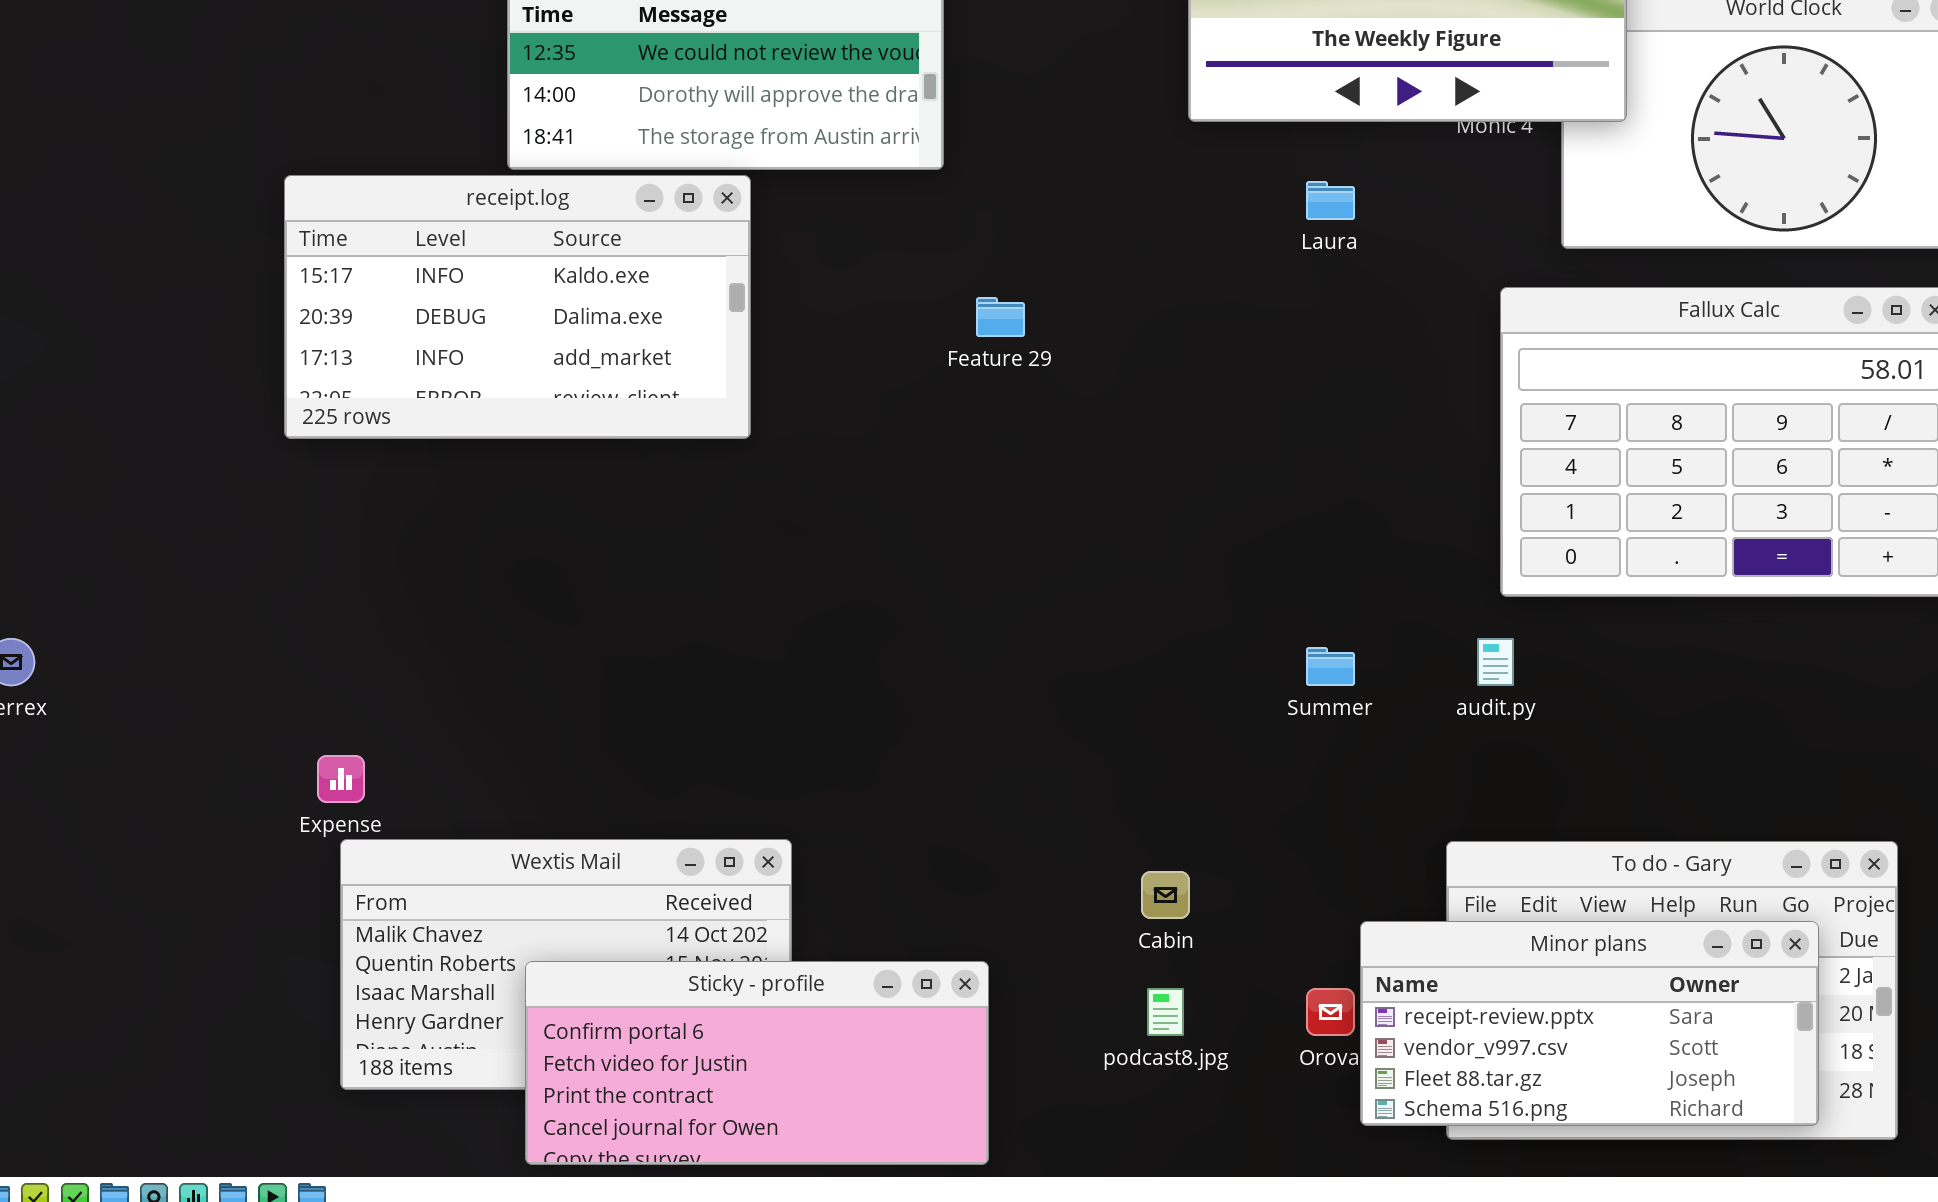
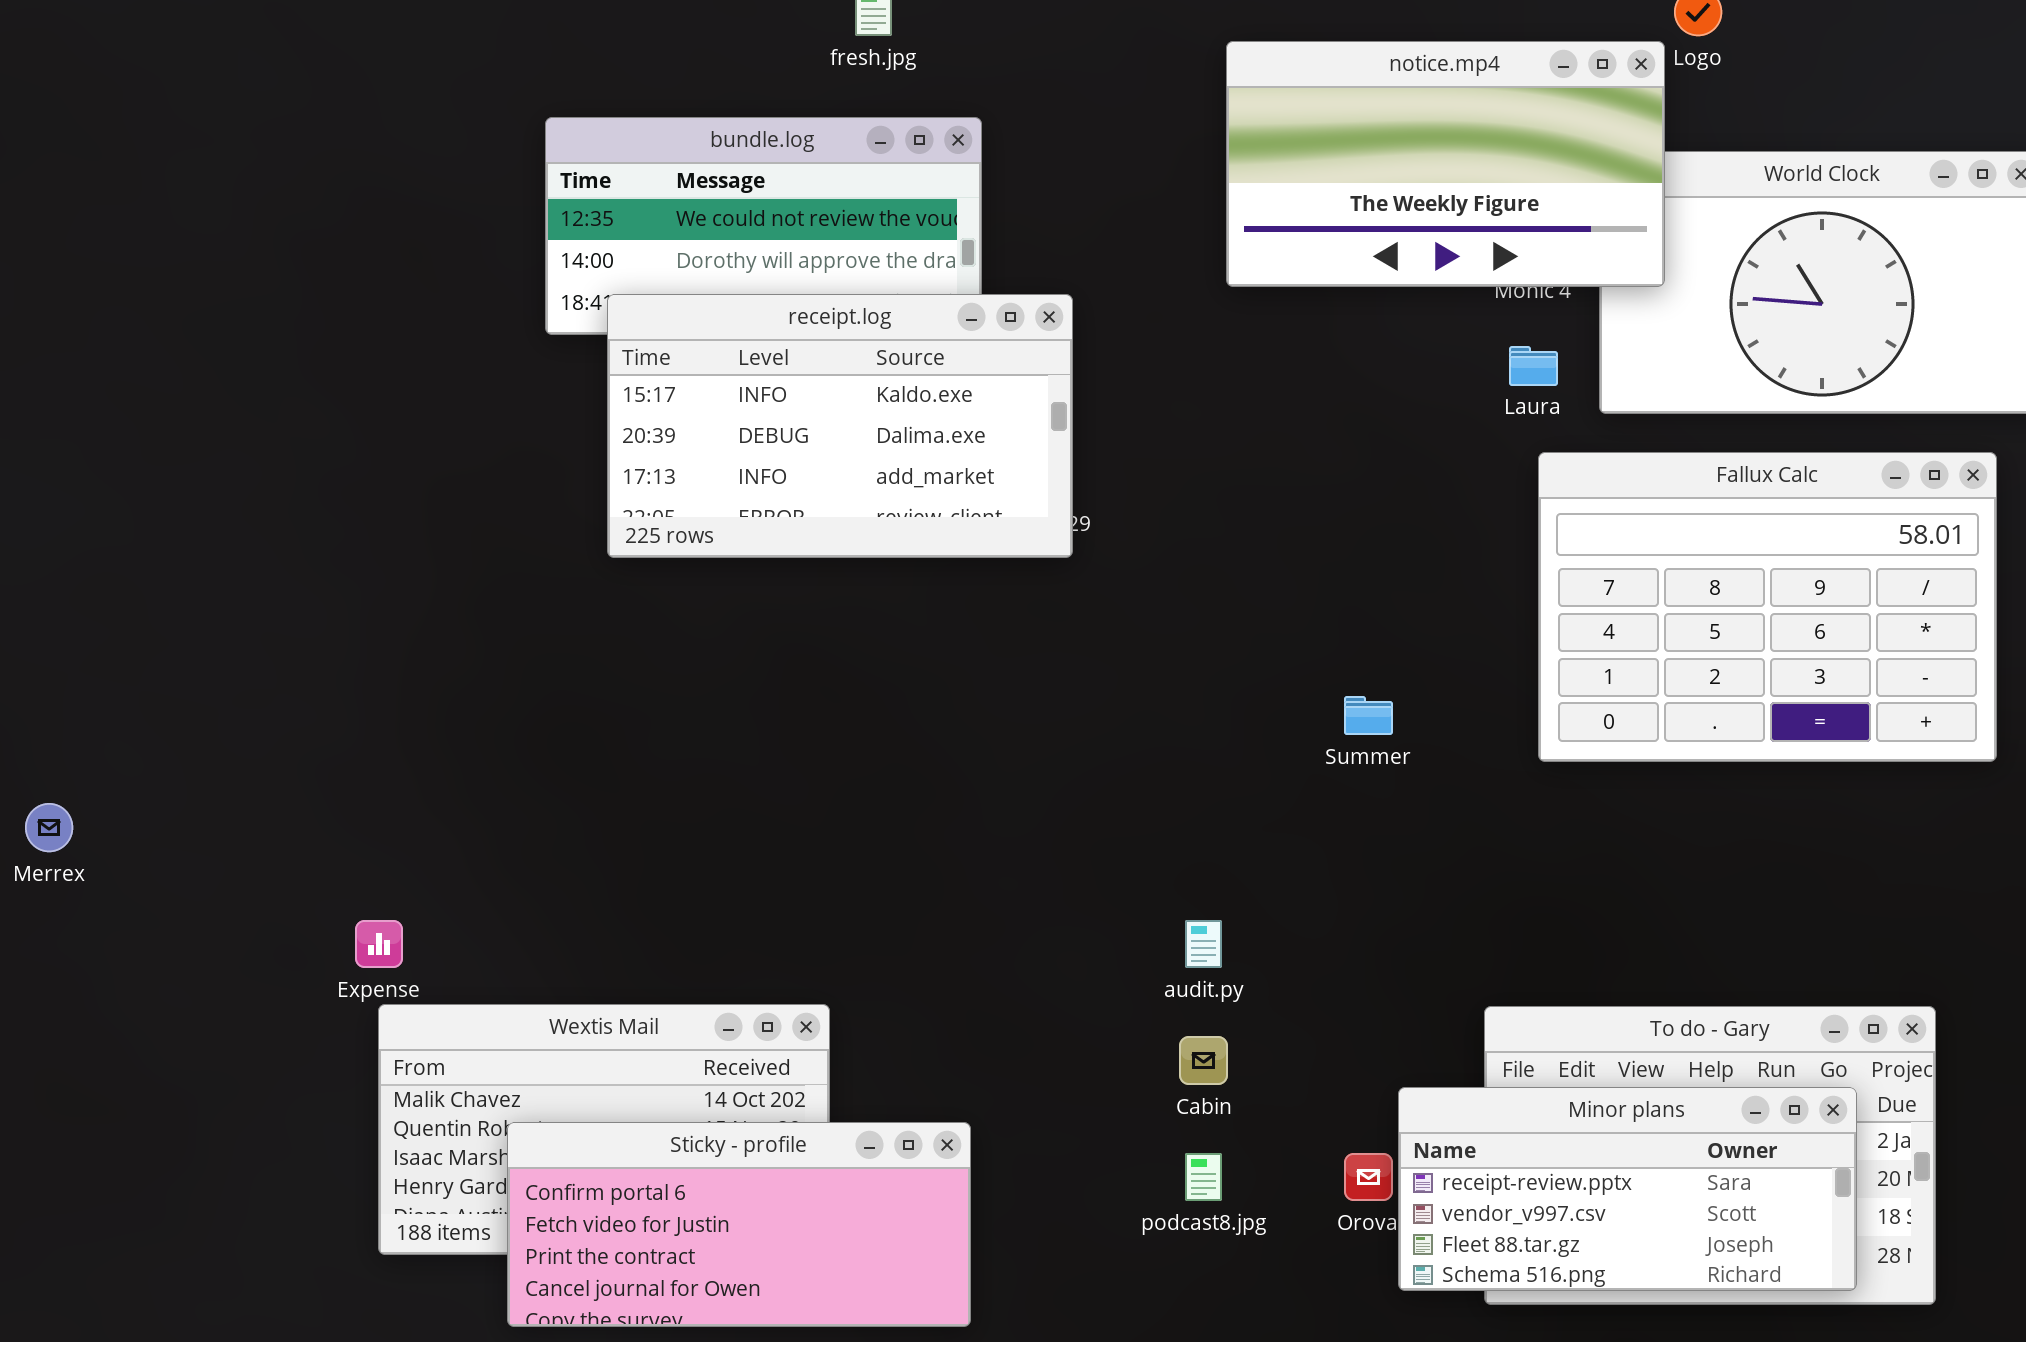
receipt.log: [284,175,751,439] -> [607,294,1073,558], moved
Laura: [1306,181,1355,220] -> [1509,346,1558,386], moved
audit.py: [1477,638,1514,686] -> [1185,920,1222,968], moved
Summer: [1306,647,1355,686] -> [1344,696,1393,735], moved
Sticky - profile: [525,961,989,1165] -> [507,1122,971,1327], moved

